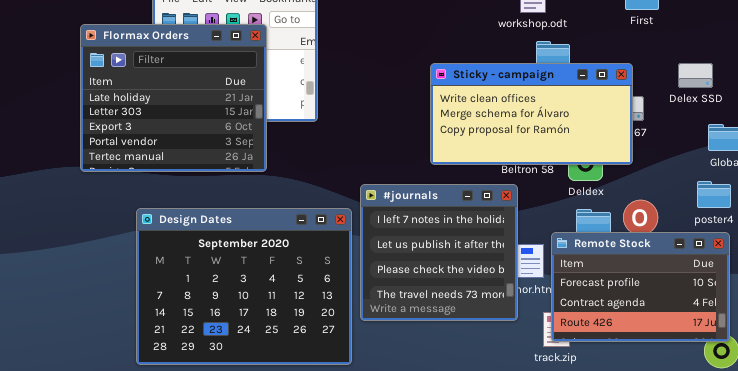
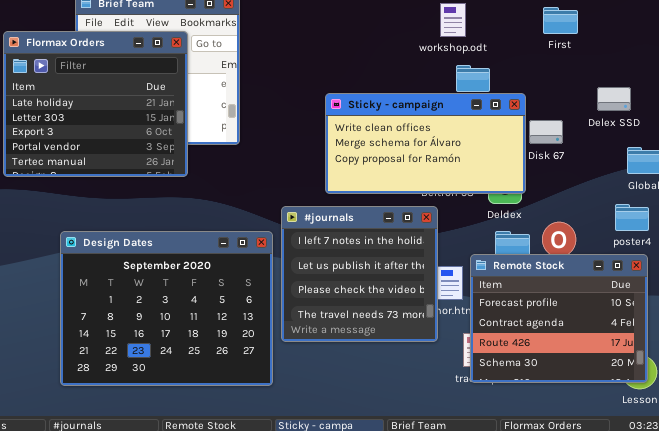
Flormax Orders: [80,24,267,172] -> [3,31,188,177], moved
Sticky - campaign: [430,63,633,165] -> [325,93,526,194], moved
Remote Stock: [551,232,730,342] -> [470,254,648,383], resized

